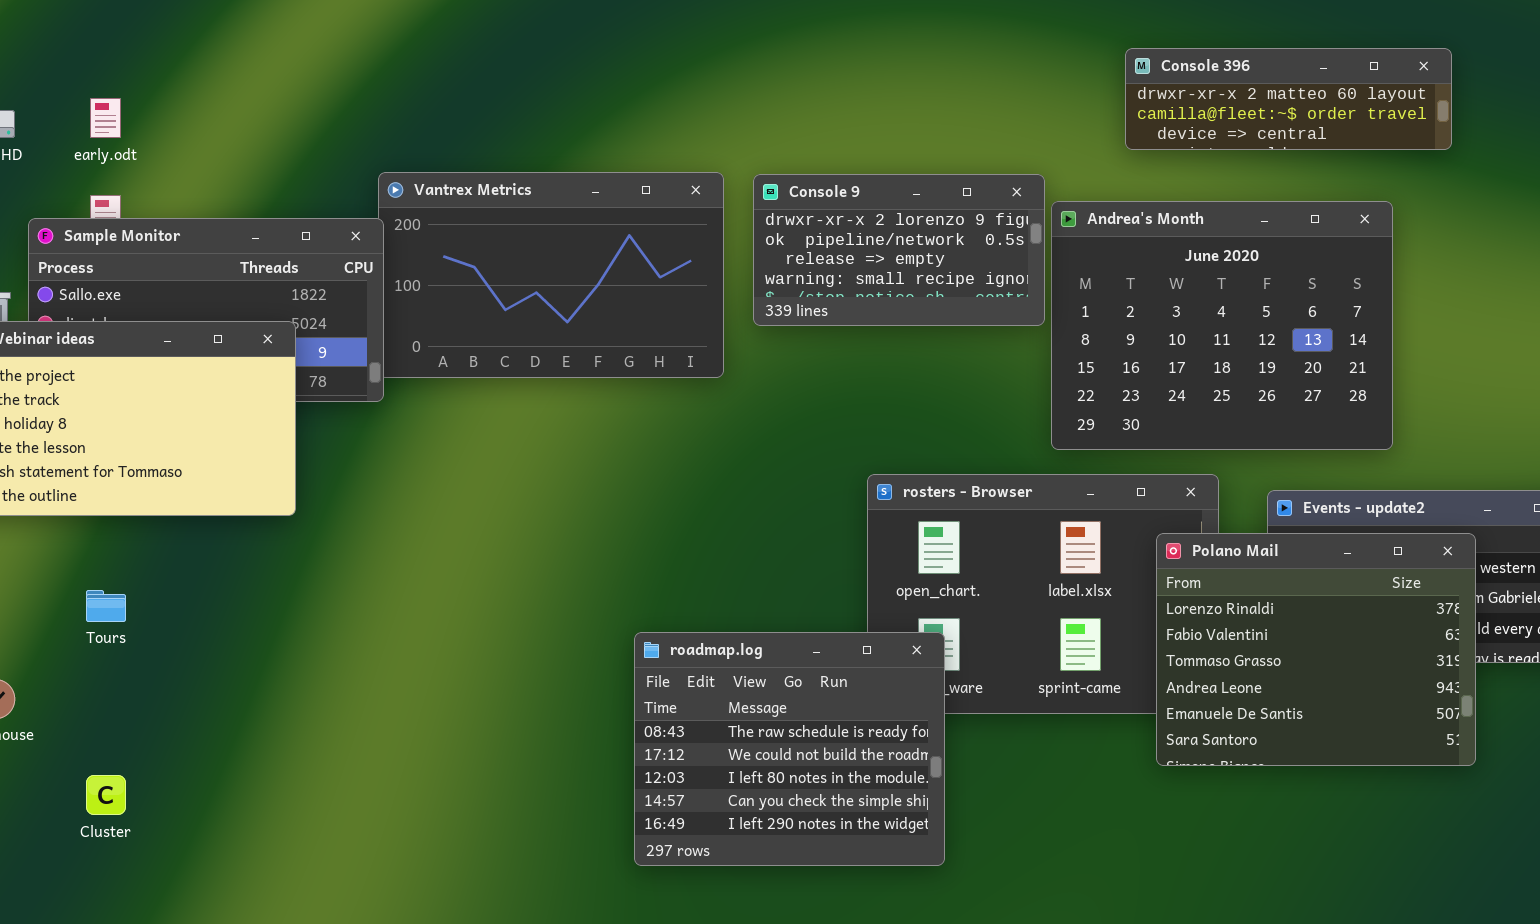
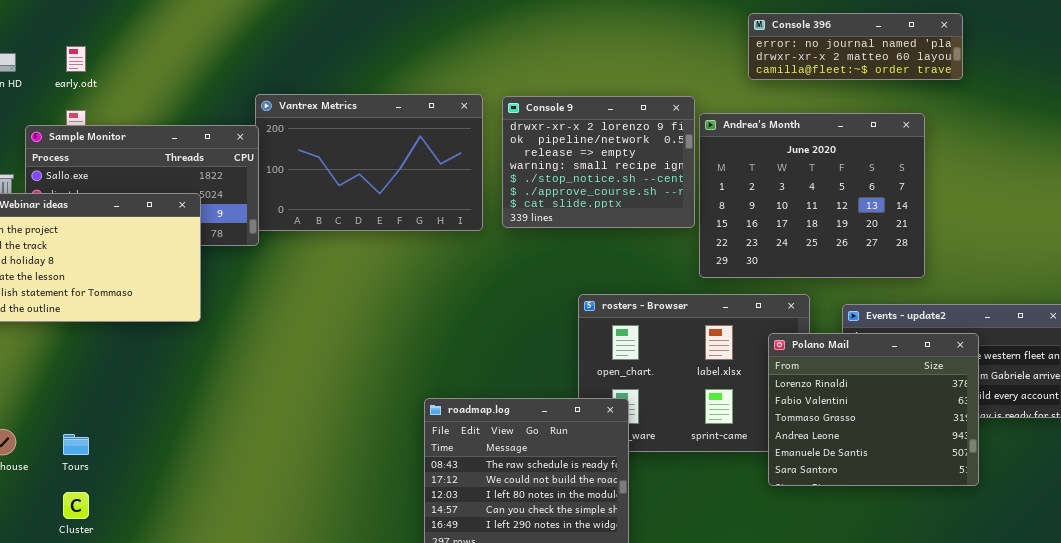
Console 396: [1125,48,1452,150] -> [748,13,963,80], scrolled up 1 row
Console 9: [753,174,1045,326] -> [502,96,695,228], resized
Tours: [86,590,126,622] -> [63,434,89,455], moved

